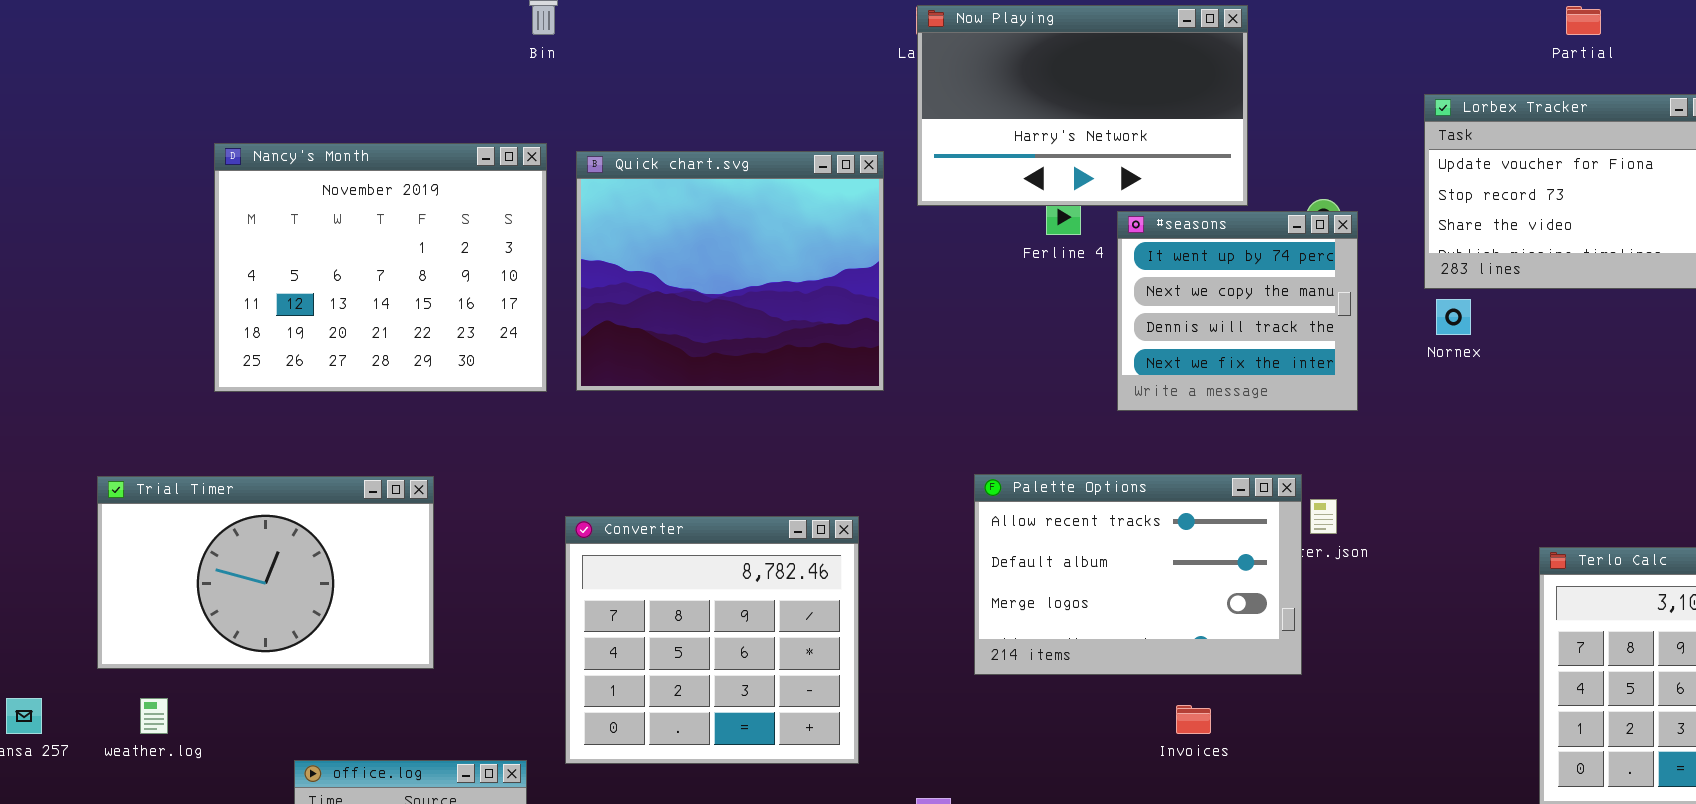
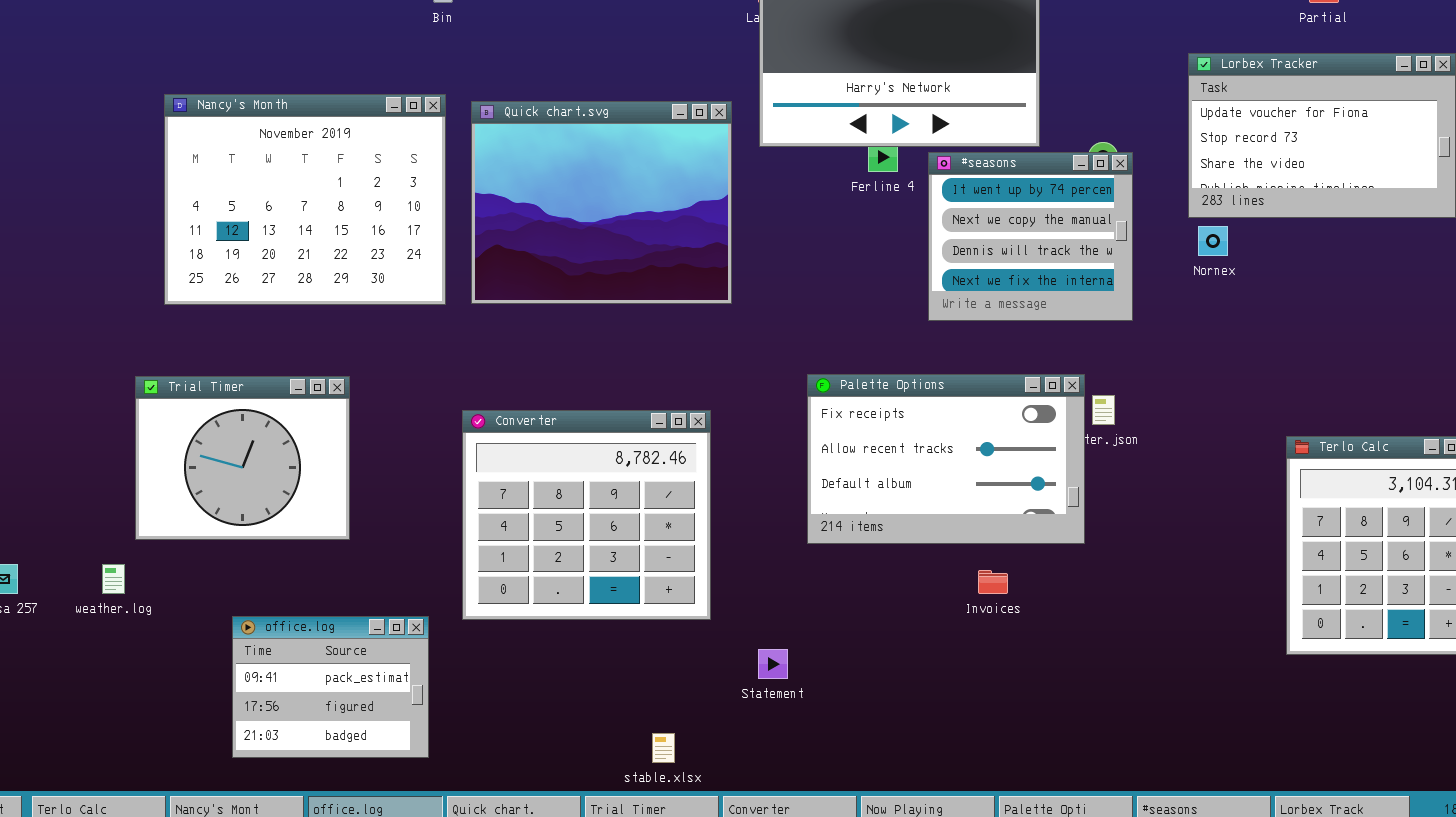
Palette Options: [974,474,1302,675] -> [807,374,1085,544], scrolled up 1 row
Trial Timer: [97,476,434,669] -> [135,376,350,540], resized

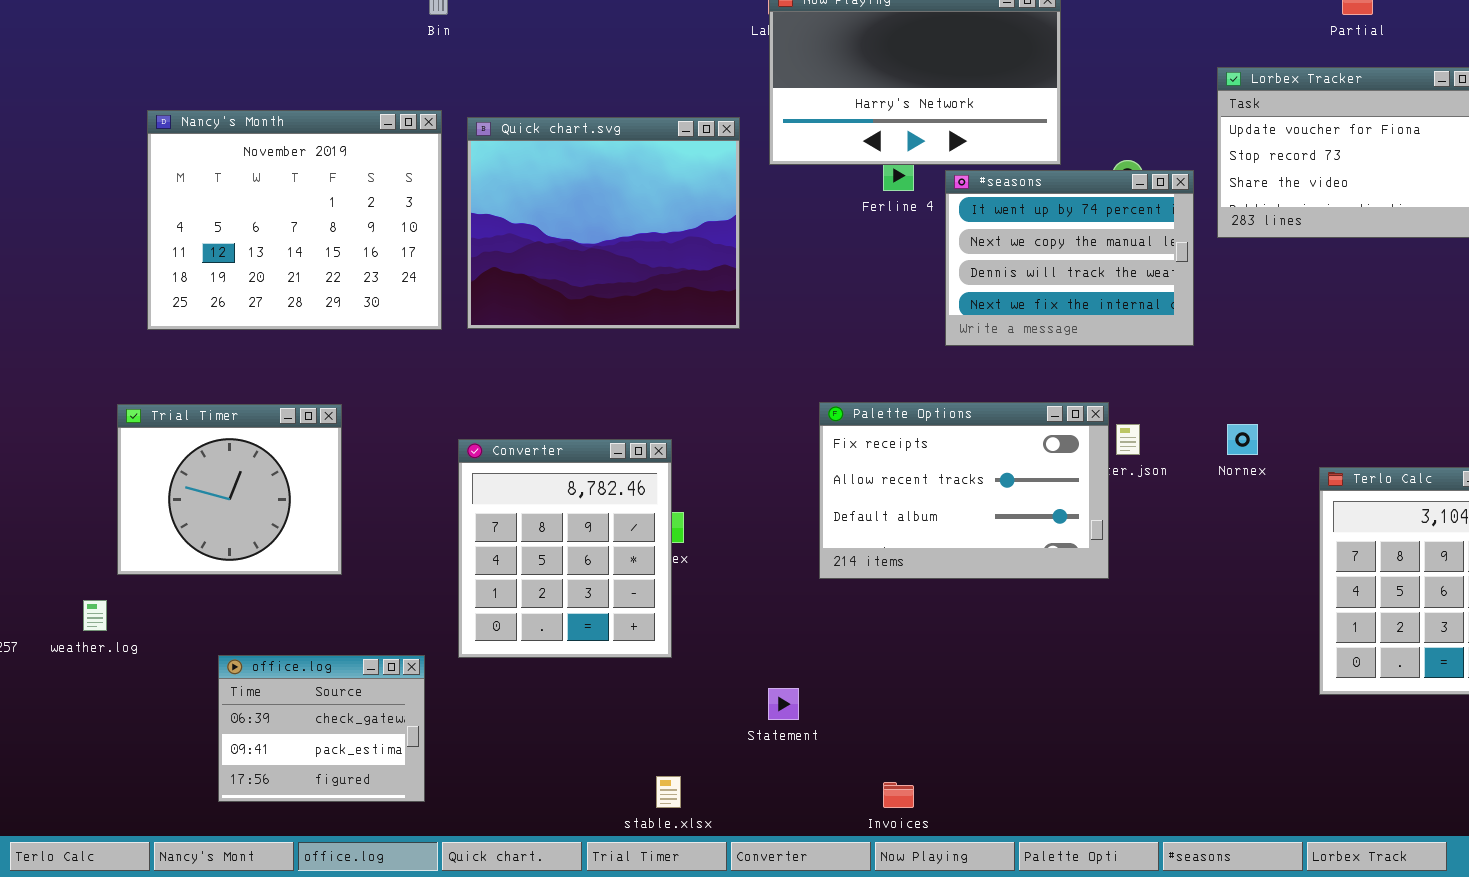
#seasons: [928,152,1133,321] -> [945,170,1194,346], resized
Nornex: [1198,226,1228,256] -> [1227,424,1258,455], moved
Converter: [462,410,711,620] -> [458,439,672,658], resized
Invoices: [978,570,1008,594] -> [883,782,914,808], moved
office.log: [232,616,429,758] -> [218,655,425,802], scrolled up 1 row

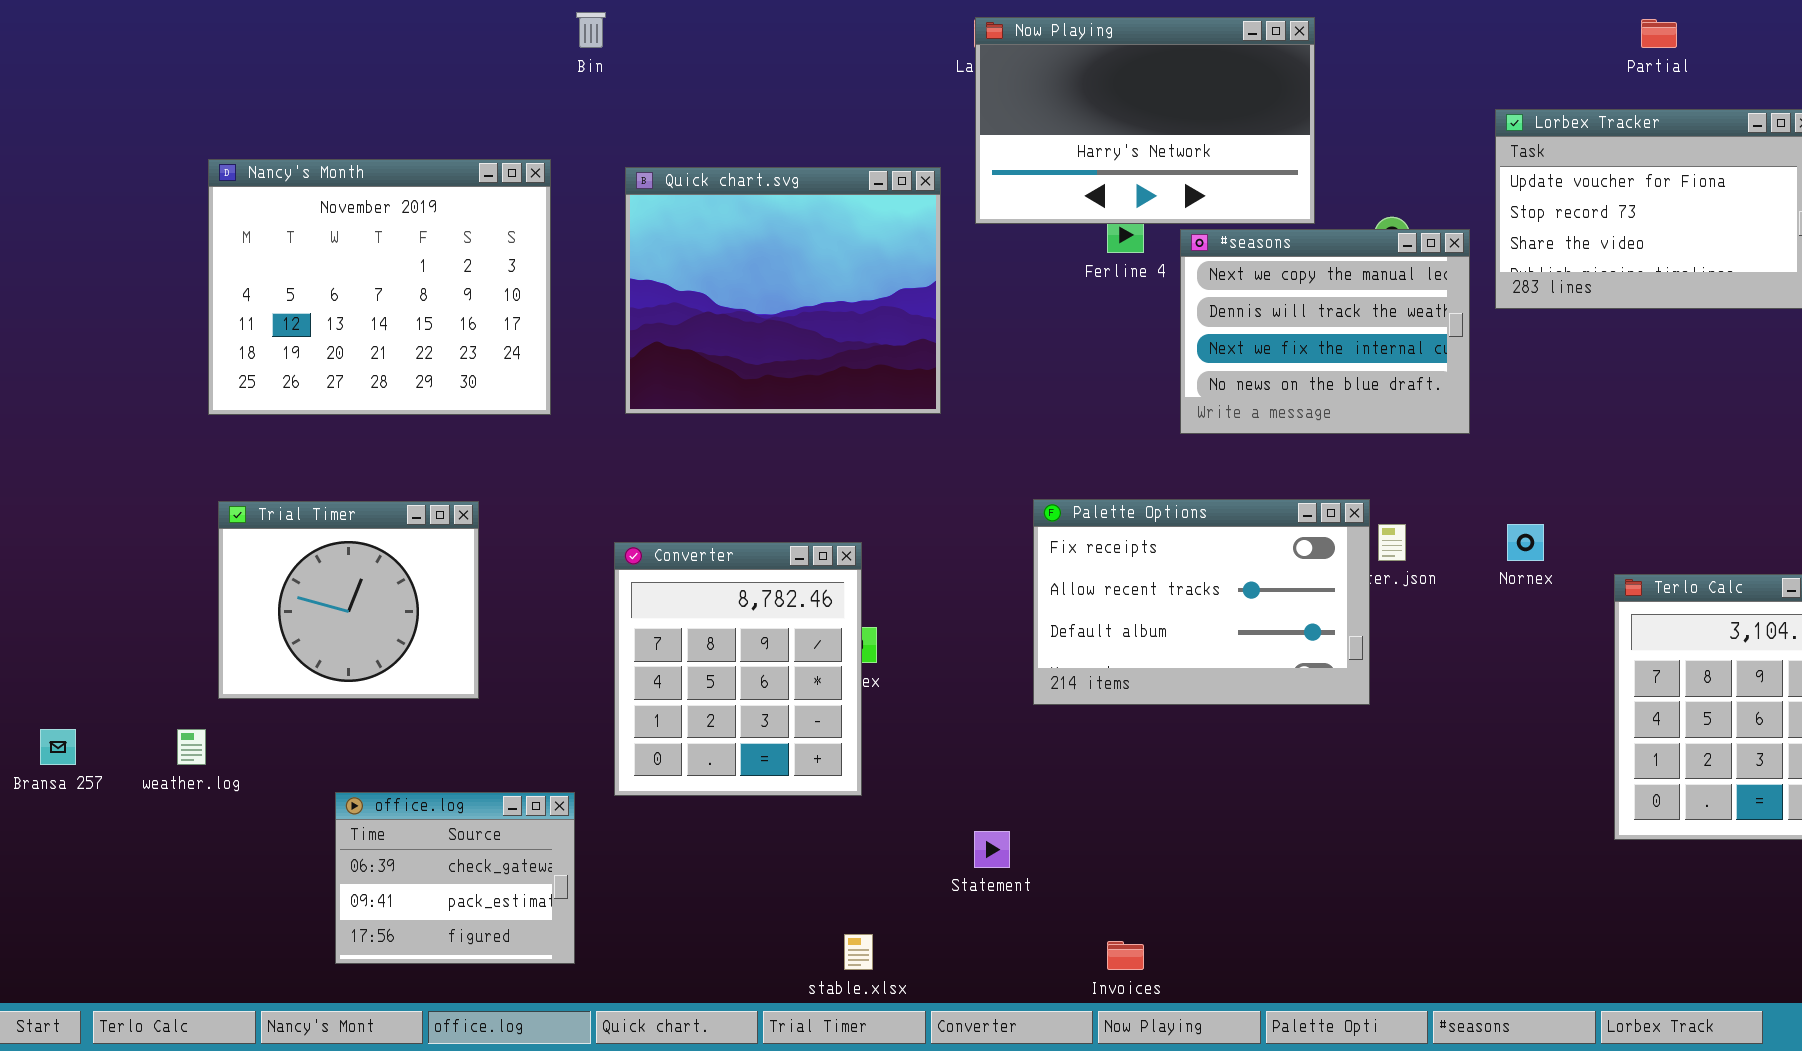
Nancy's Month: [147,110,442,330] -> [208,159,551,415], moved
#seasons: [945,170,1194,346] -> [1180,229,1470,434], scrolled down 1 row

